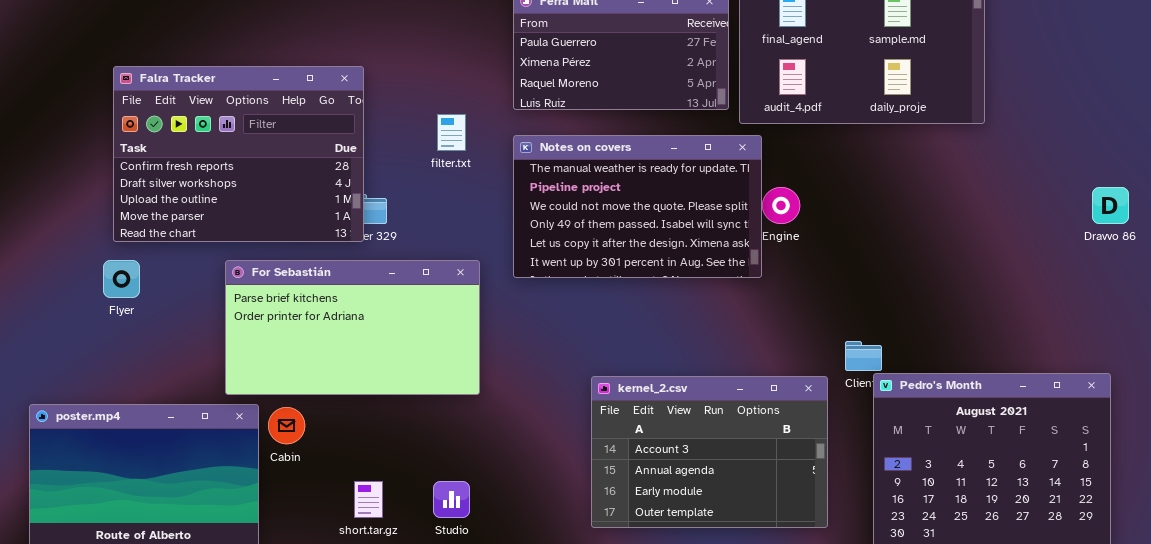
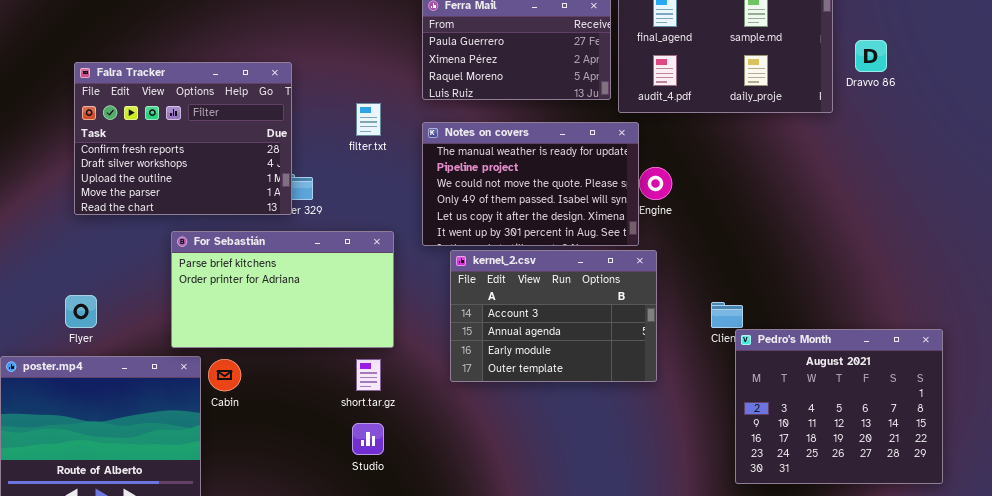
Dravvo 86: [1092,187,1129,224] -> [855,40,887,72], moved
Flyer: [103,260,140,298] -> [65,295,97,328], moved
kernel_2.csv: [591,376,828,528] -> [450,250,657,382], moved
short.tar.gz: [354,481,383,518] -> [356,359,381,391], moved

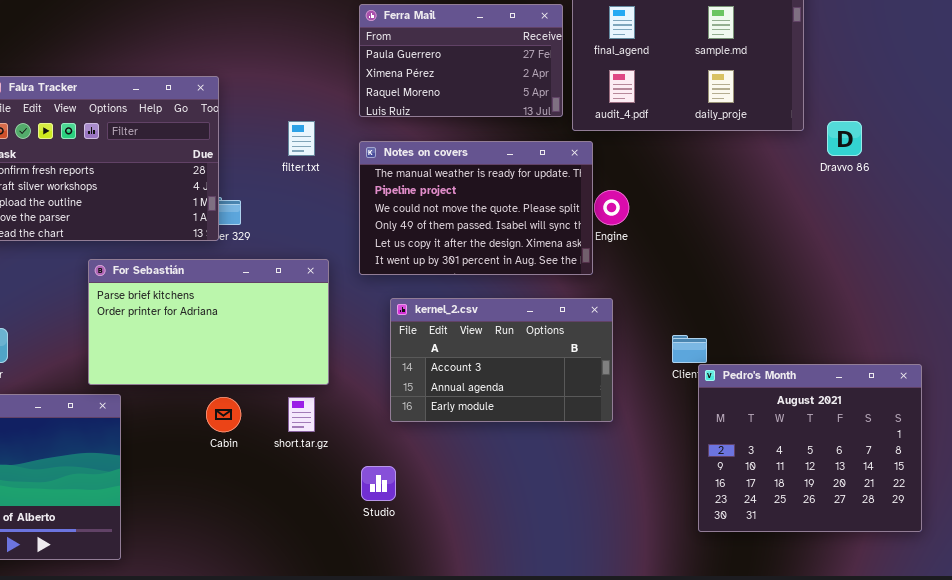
Dravvo 86: [855,40,887,72] -> [827,121,862,156], moved
kernel_2.csv: [450,250,657,382] -> [390,298,613,422], resized
Cabin: [208,359,241,391] -> [206,397,241,432], moved
Studio: [352,423,384,455] -> [361,466,396,501], moved

